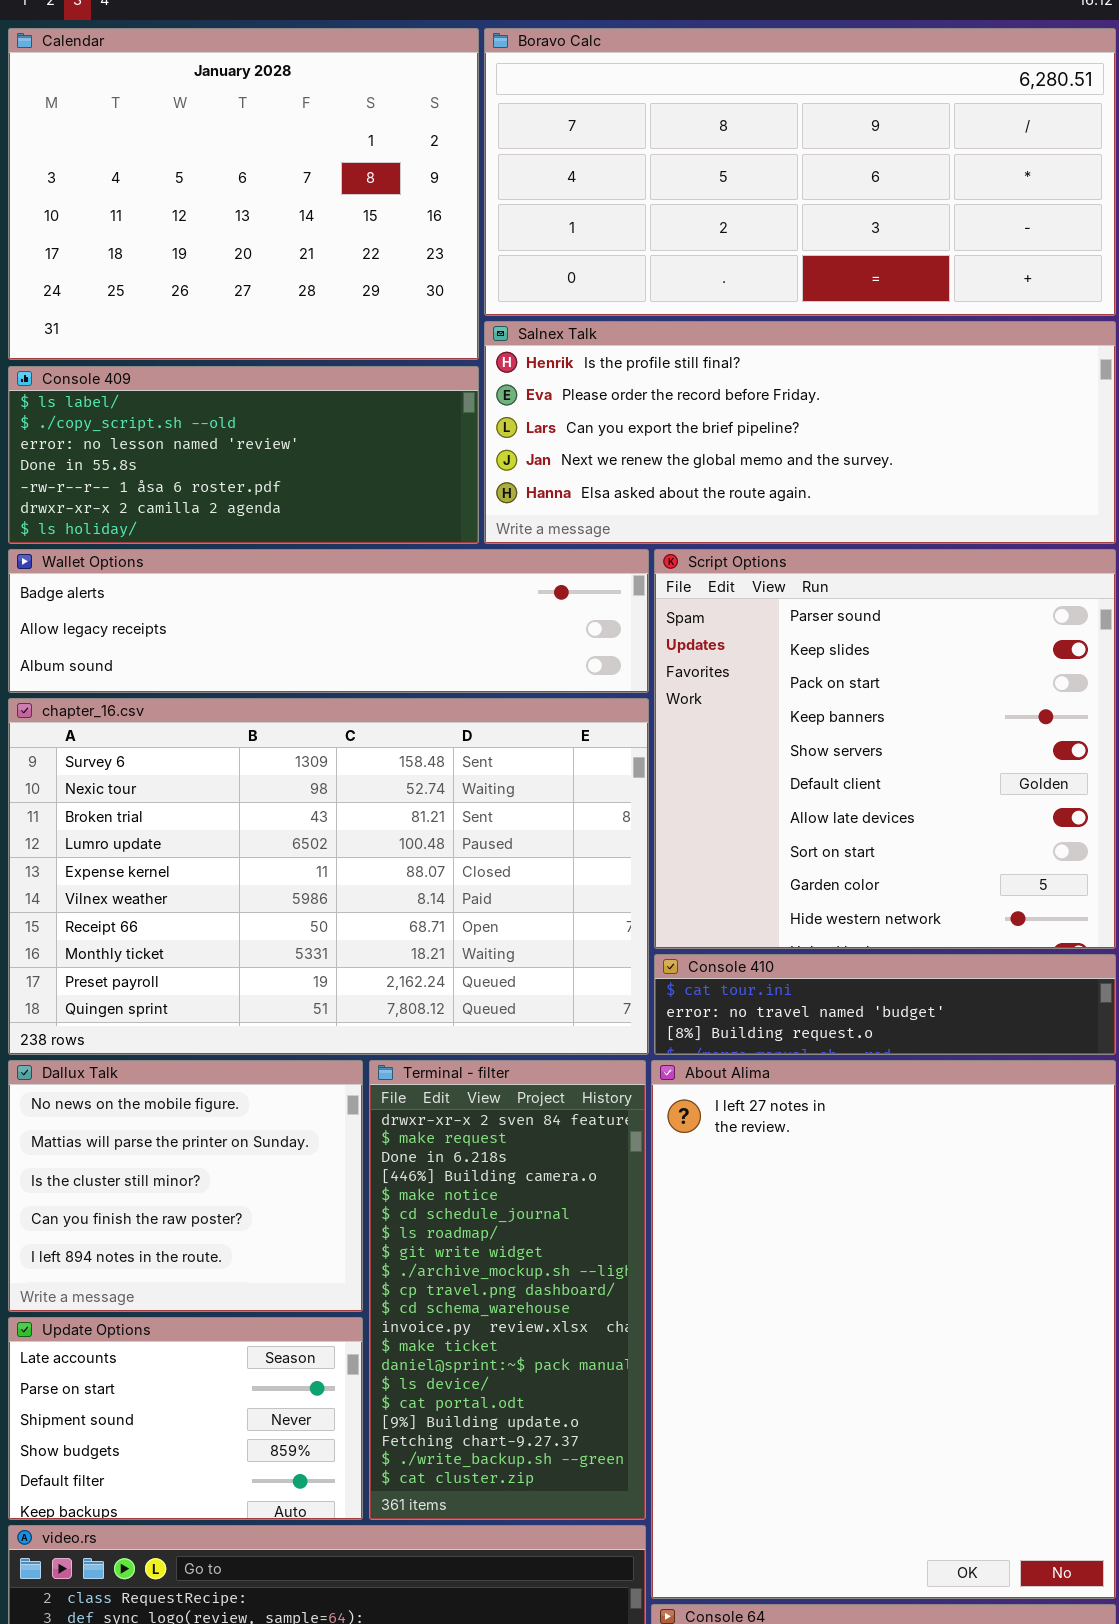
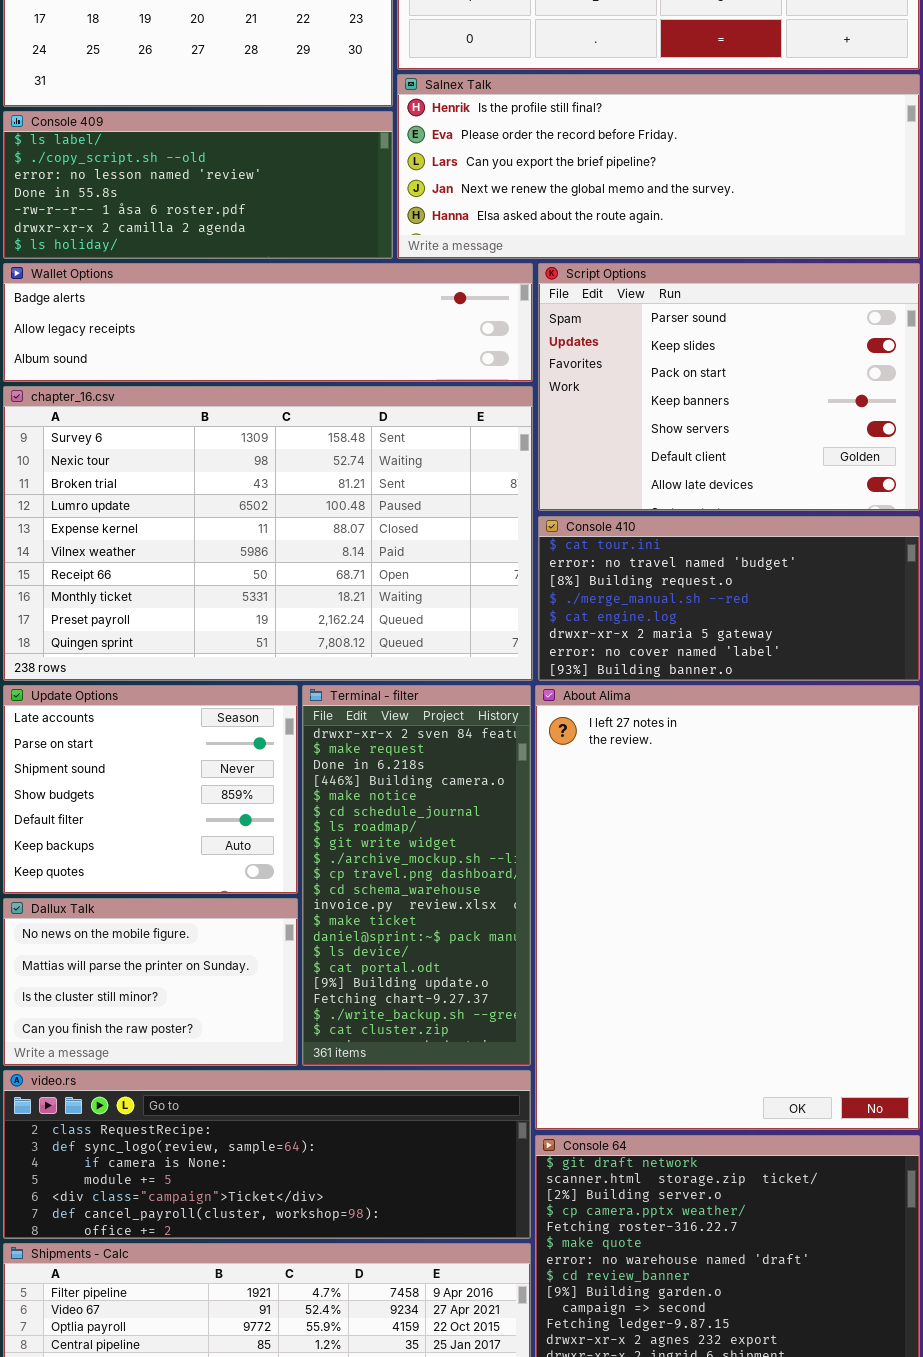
Script Options: [654,549,1116,949] -> [538,263,920,511], resized
Console 410: [654,954,1116,1055] -> [538,516,920,681], resized
Dallux Talk: [8,1060,363,1312] -> [3,898,298,1066], moved, resized
Update Options: [8,1317,363,1520] -> [3,685,298,894], moved, resized

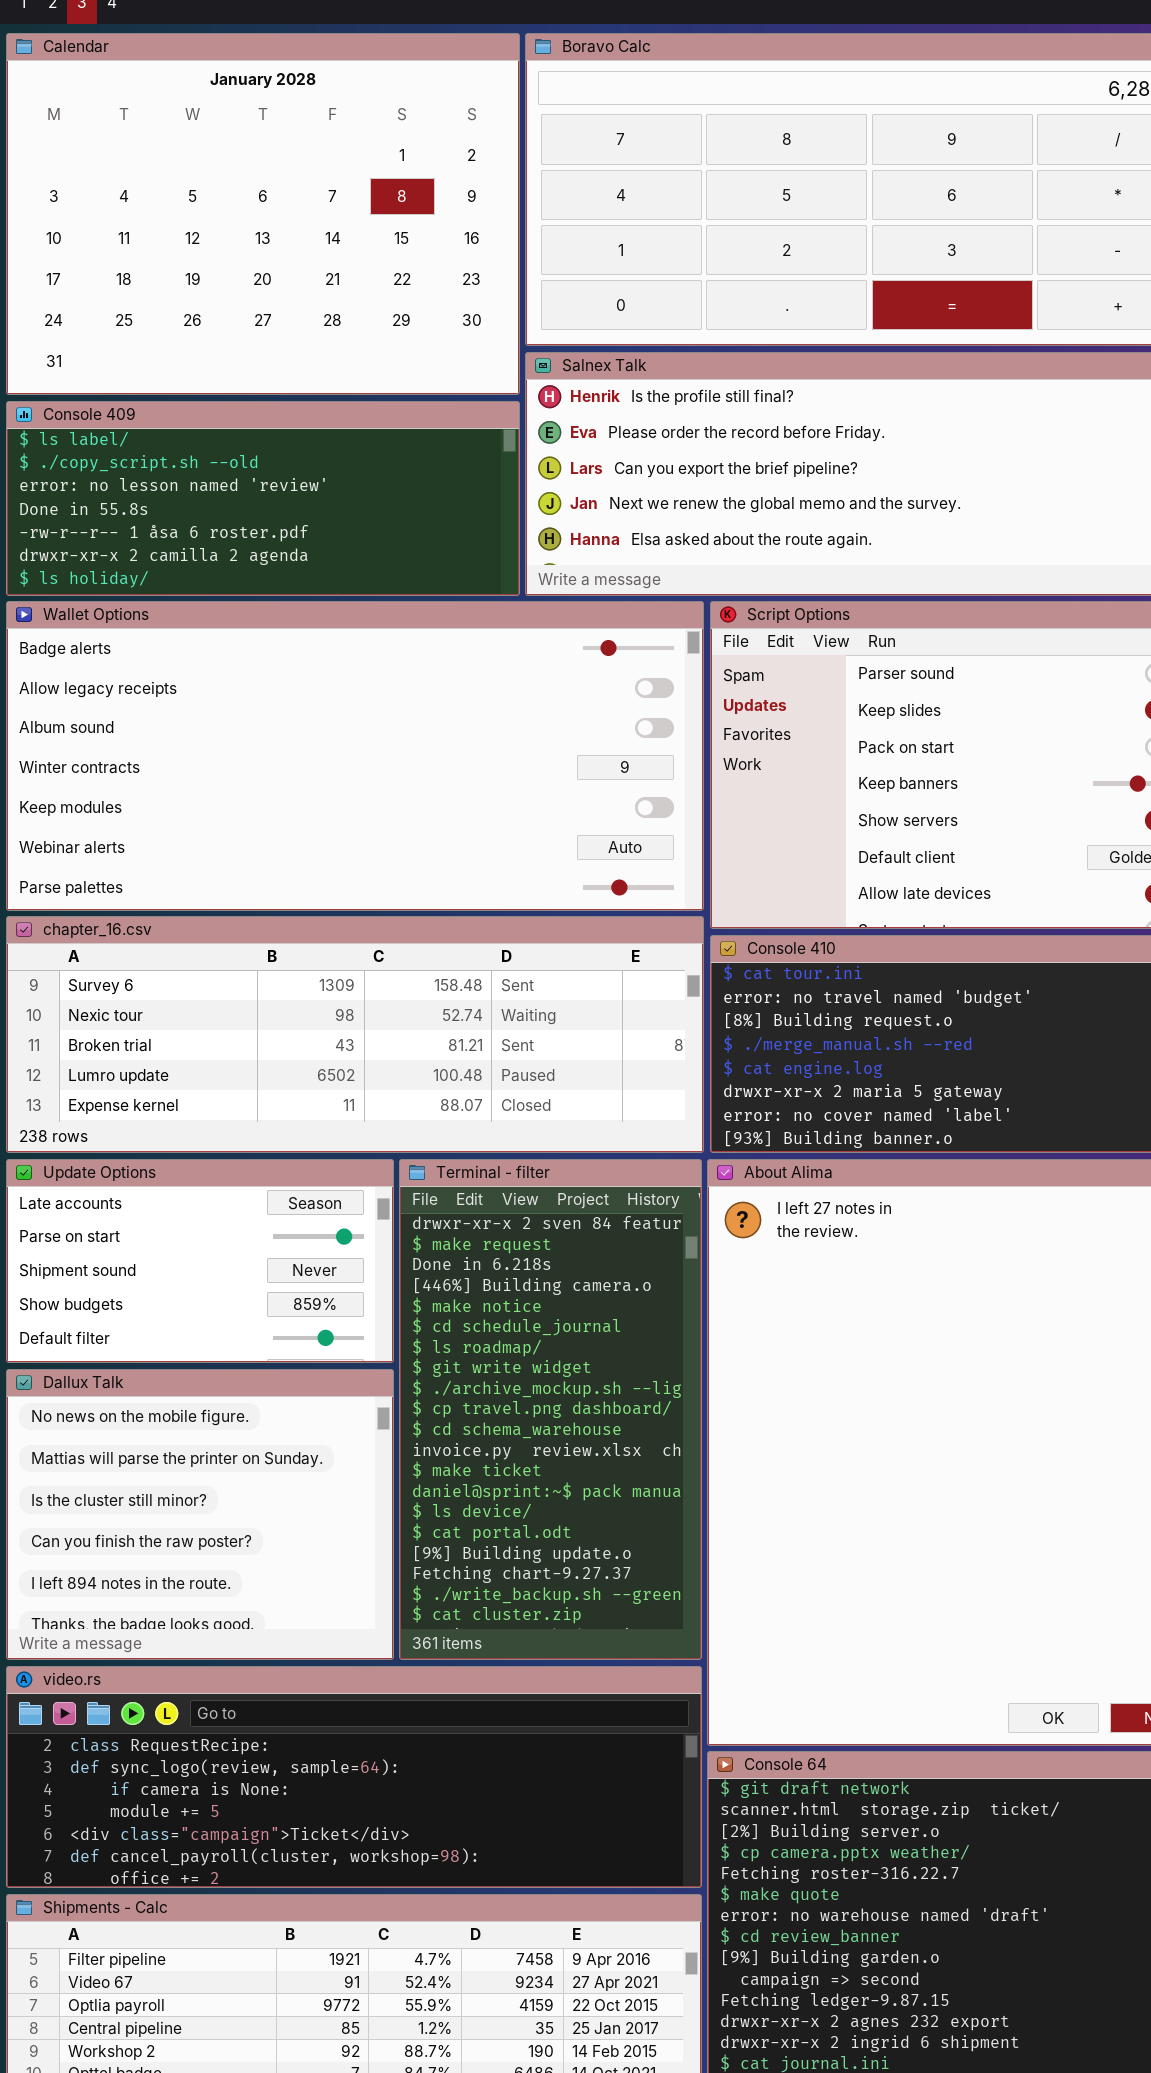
Wallet Options: [3,263,533,382] -> [6,601,704,911], resized
chapter_16.csv: [3,386,533,681] -> [6,916,704,1153], resized
Update Options: [3,685,298,894] -> [6,1159,394,1363], resized
Dallux Talk: [3,898,298,1066] -> [6,1369,394,1660], resized

